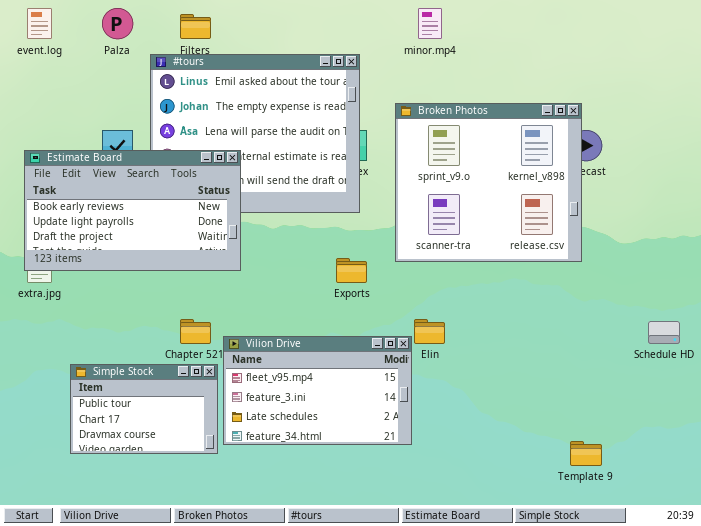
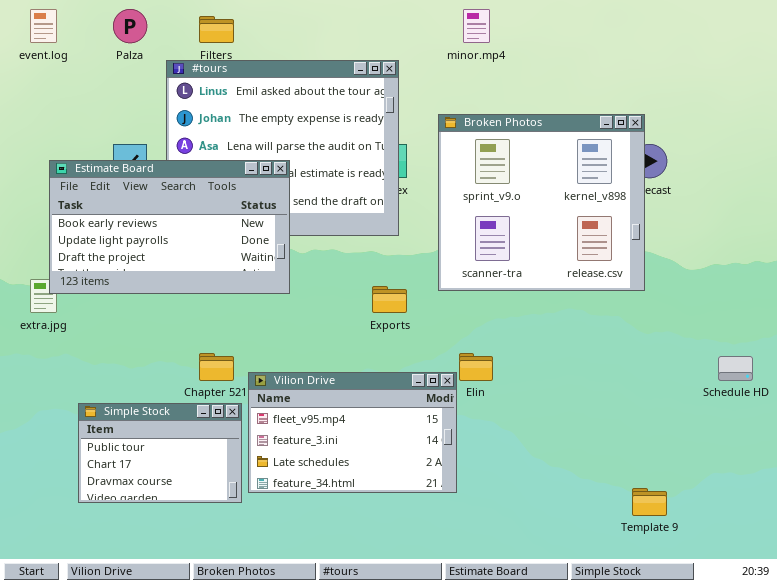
Estimate Board: [24,150,241,271] -> [49,160,290,294], moved

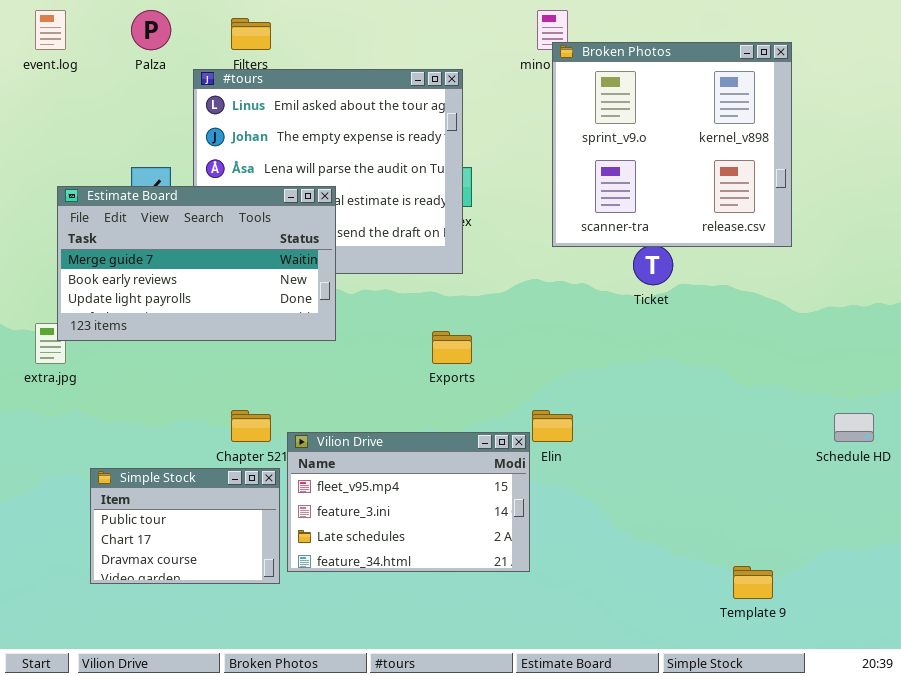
Broken Photos: [438,114,645,291] -> [552,42,792,247], moved
Estimate Board: [49,160,290,294] -> [57,186,336,341], scrolled up 1 row

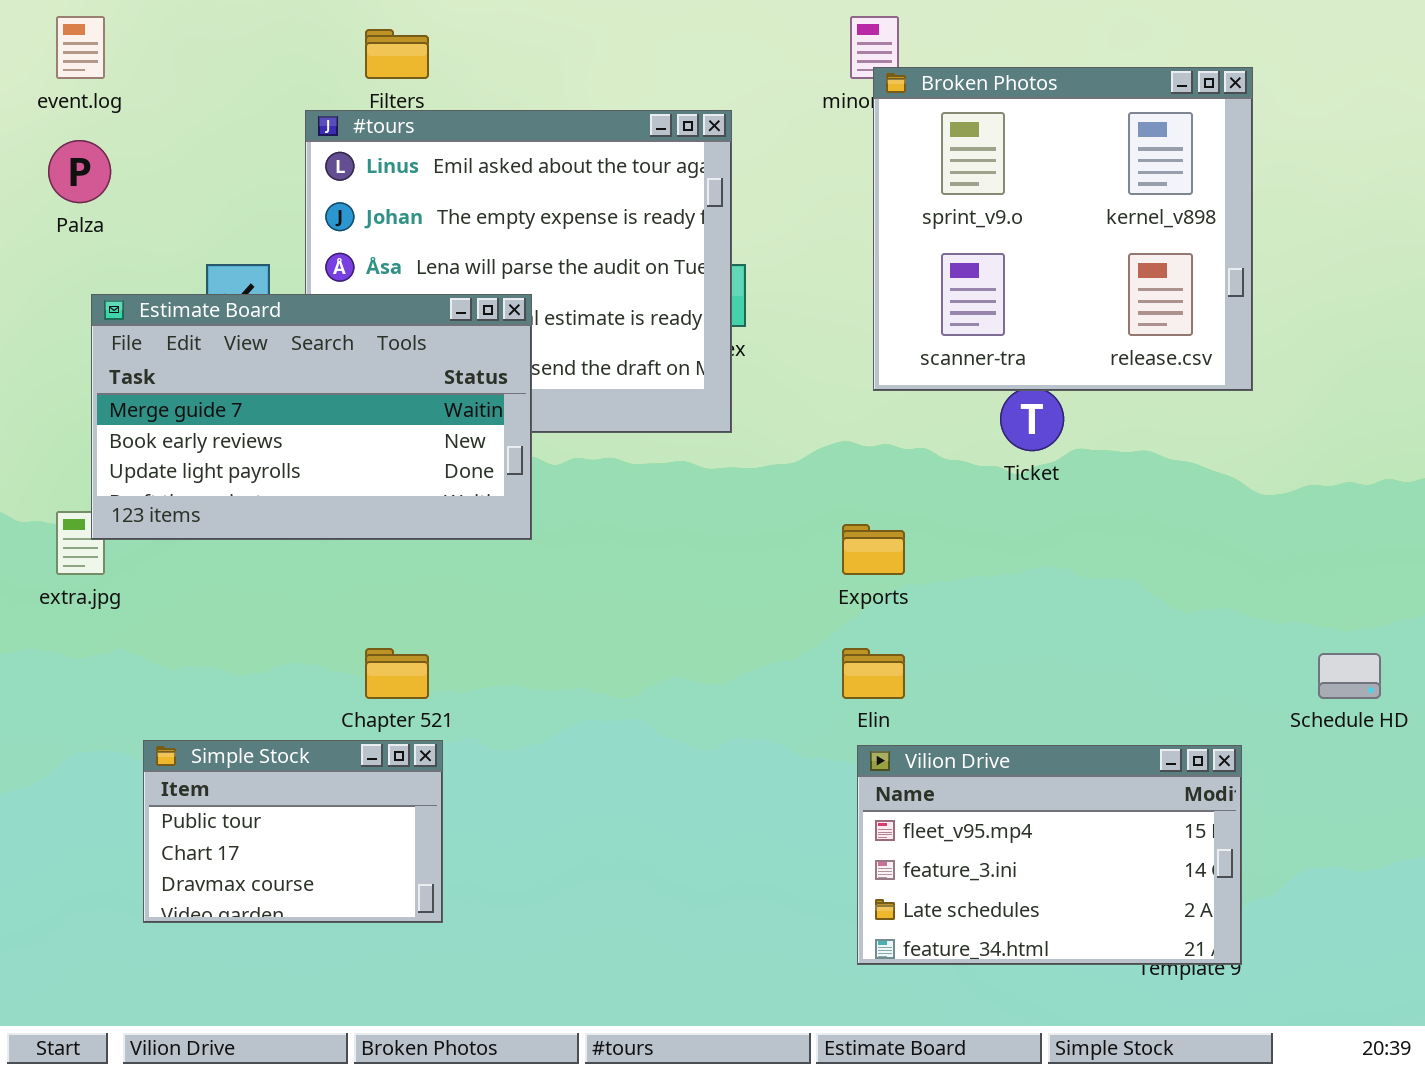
Palza: [131,10,171,50] -> [48,140,111,203], moved
Exports: [432,331,472,364] -> [842,524,905,575], moved
Vilion Drive: [287,432,530,572] -> [857,745,1242,965], moved

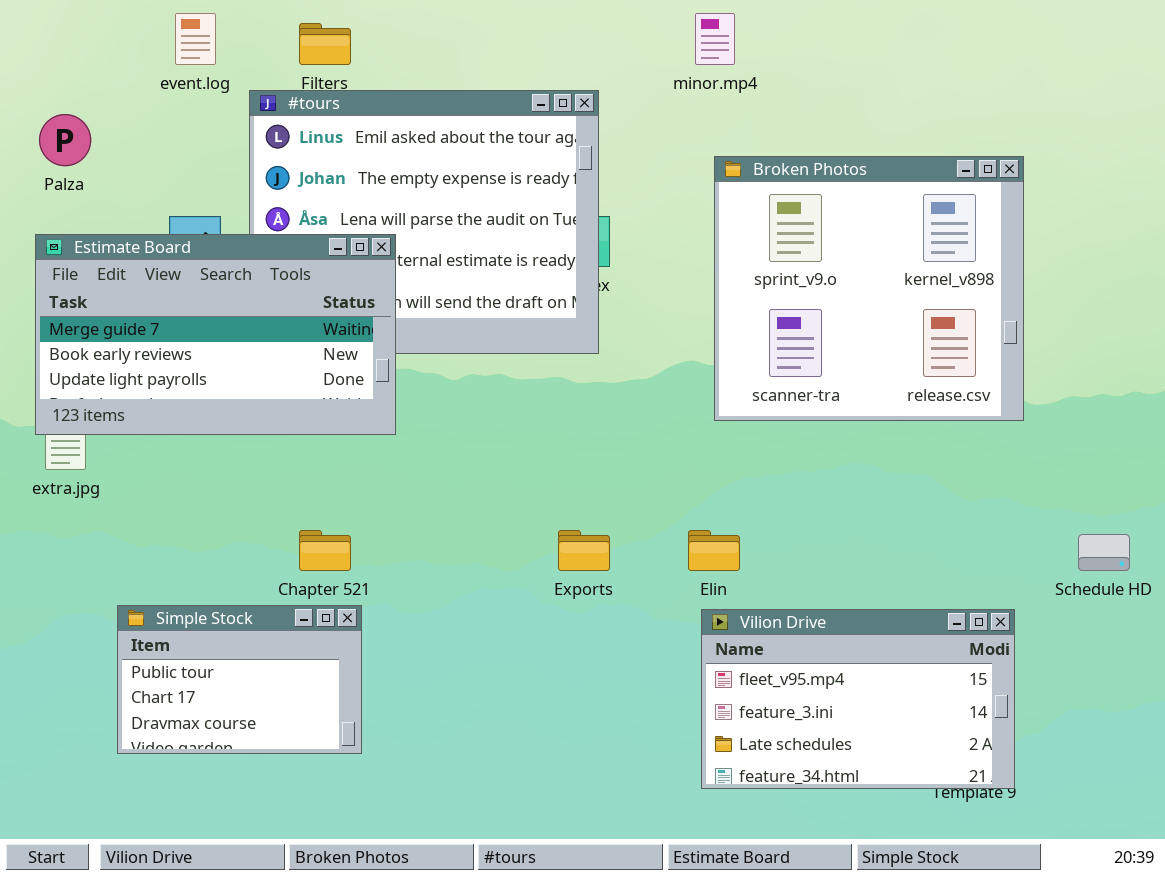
event.log: [56,16,105,79] -> [175,13,216,65], moved
Broken Photos: [873,67,1253,391] -> [714,156,1024,421], moved
Estimate Board: [91,294,532,540] -> [35,234,396,435], moved
Exports: [842,524,905,575] -> [558,530,610,571], moved

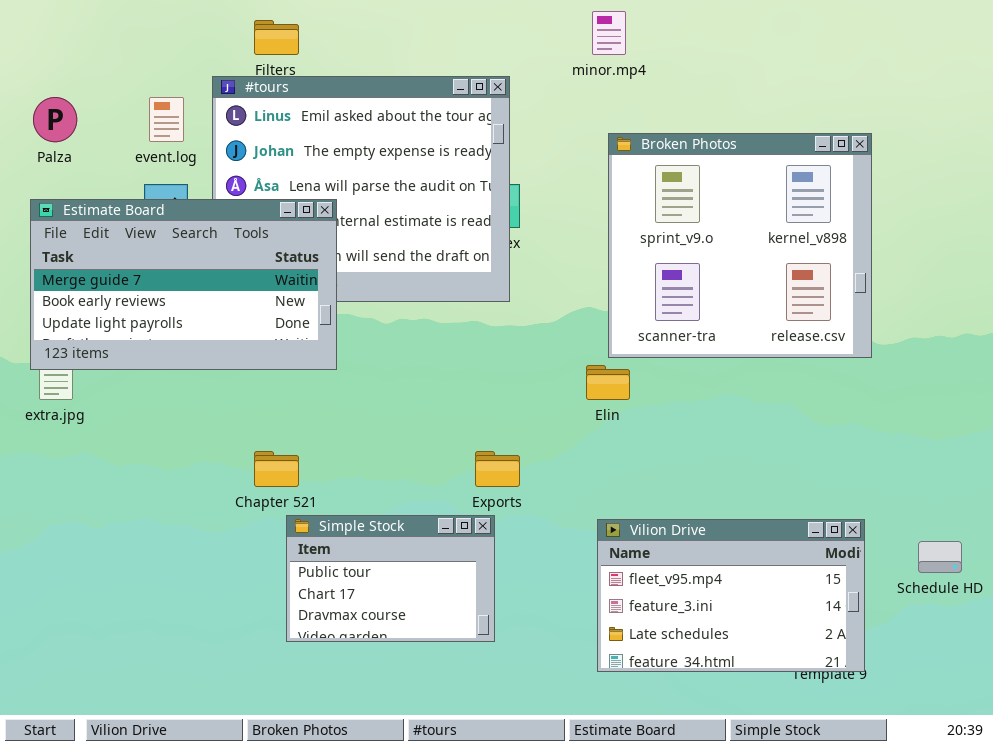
event.log: [175,13,216,65] -> [149,97,184,142], moved
Elin: [688,530,740,571] -> [586,365,630,400], moved
Schedule HD: [1078,534,1130,571] -> [918,541,962,573], moved
Simple Stock: [117,605,362,754] -> [286,515,495,642], moved

